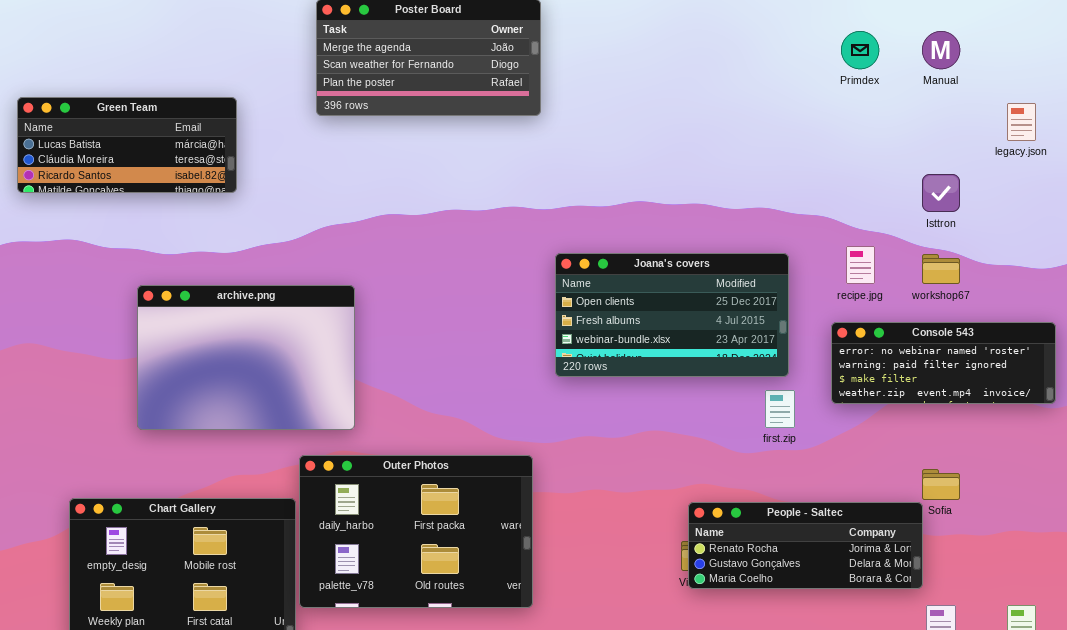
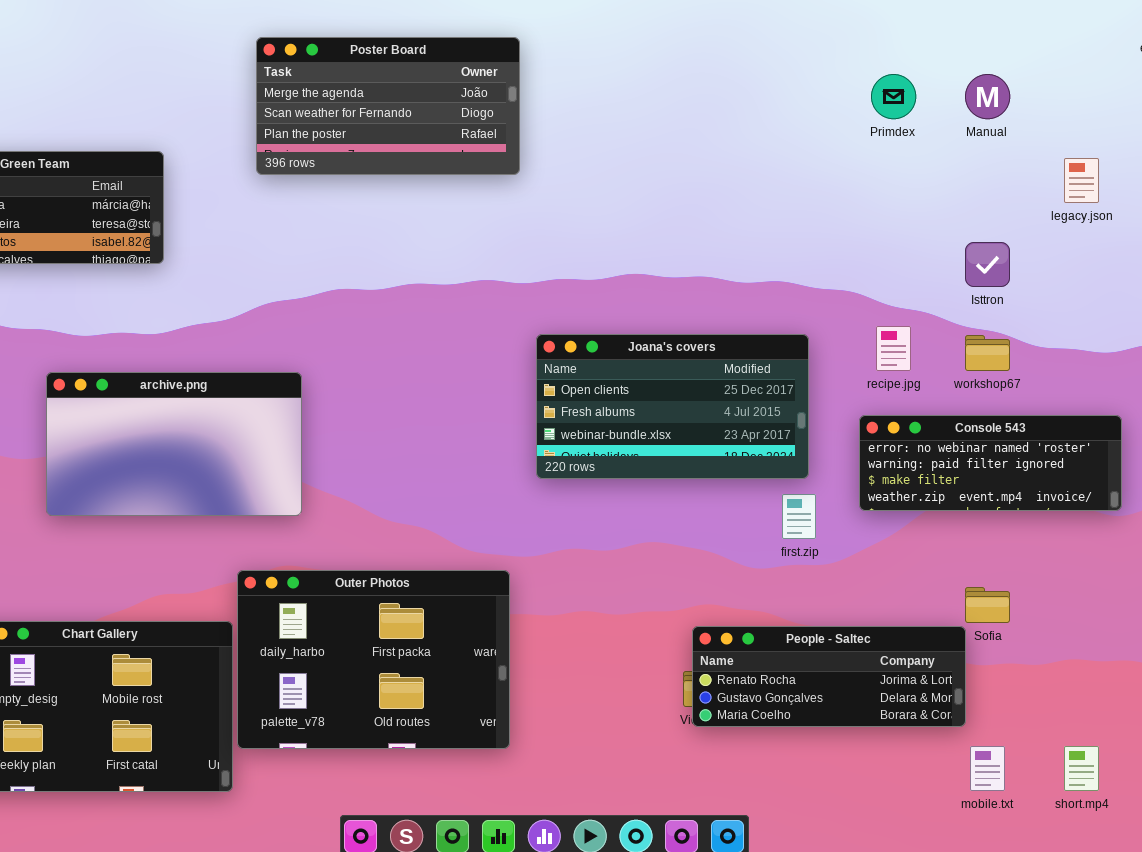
archive.png: [137,285,355,430] -> [46,372,302,516], resized

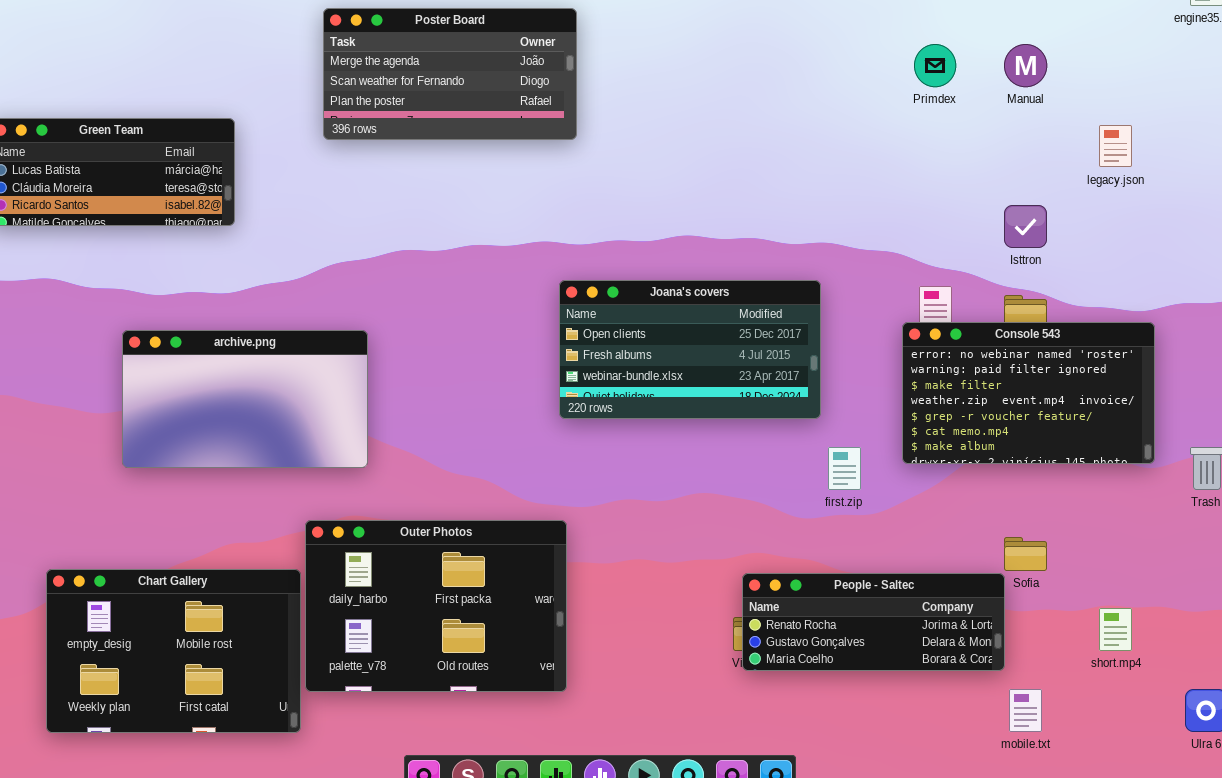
Joana's covers: [536,334,809,479] -> [559,280,821,419], moved
Console 543: [859,415,1122,511] -> [902,322,1155,464], resized
short.mp4: [1064,746,1099,791] -> [1099,608,1132,651], moved

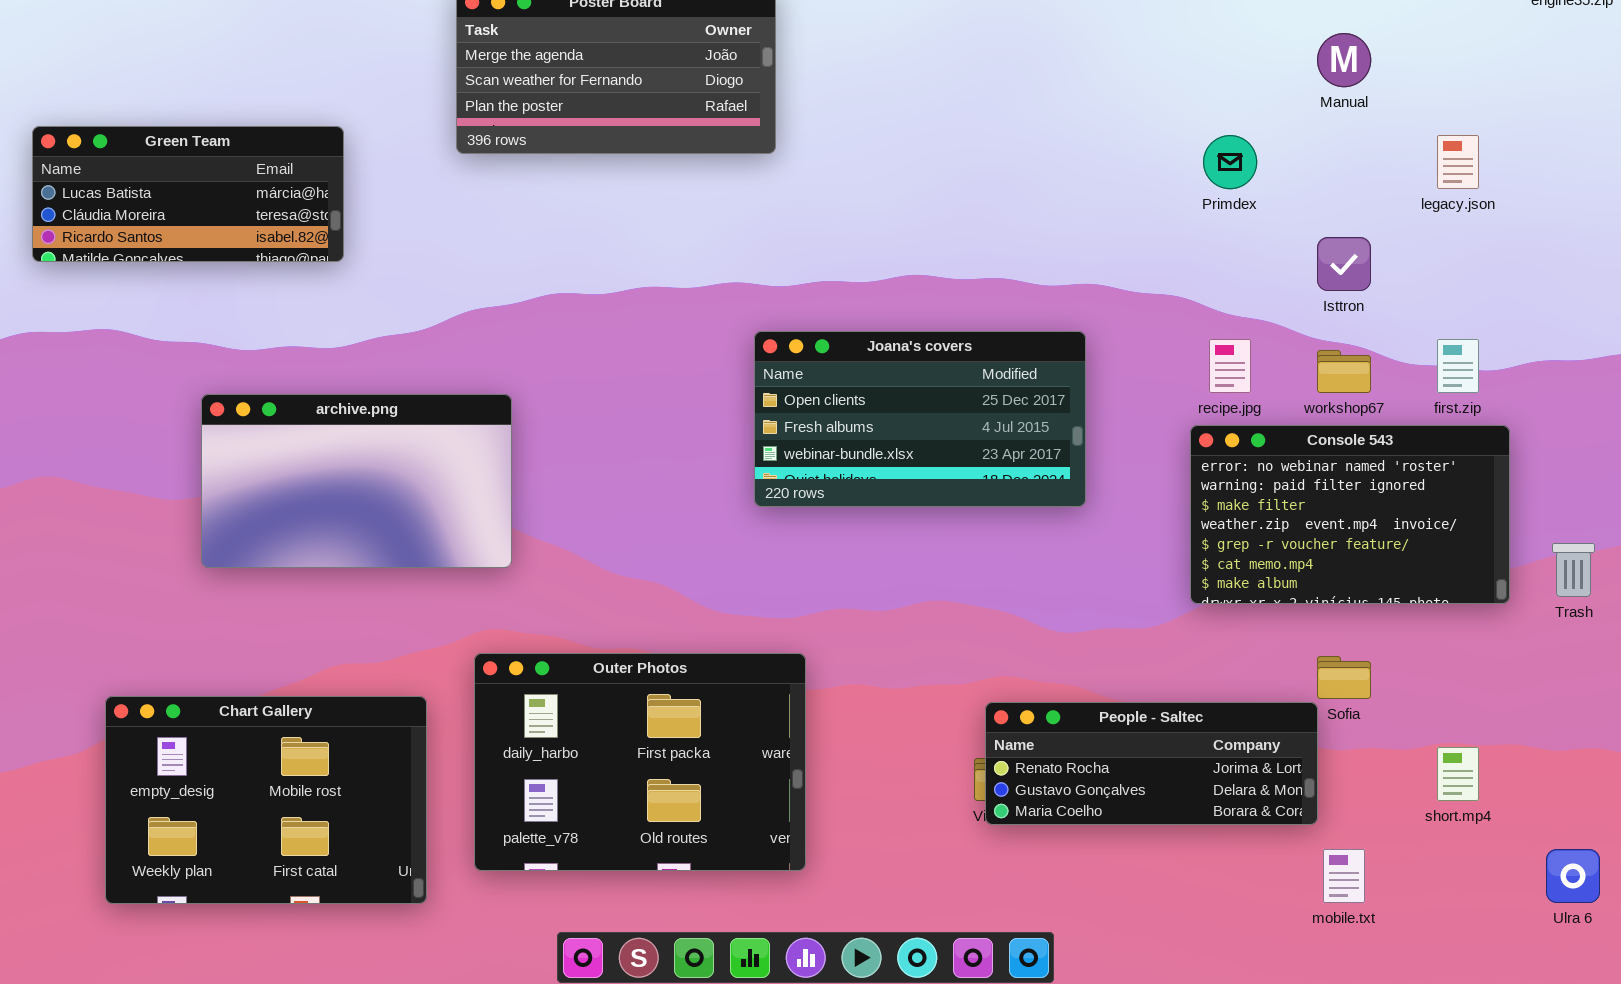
Primdex: [914,44,956,87] -> [1203,135,1257,189], moved
Console 543: [902,322,1155,464] -> [1190,425,1510,604], moved
first.zip: [828,447,861,490] -> [1437,339,1479,393], moved
Outer Photos: [305,520,567,692] -> [474,653,806,871], moved

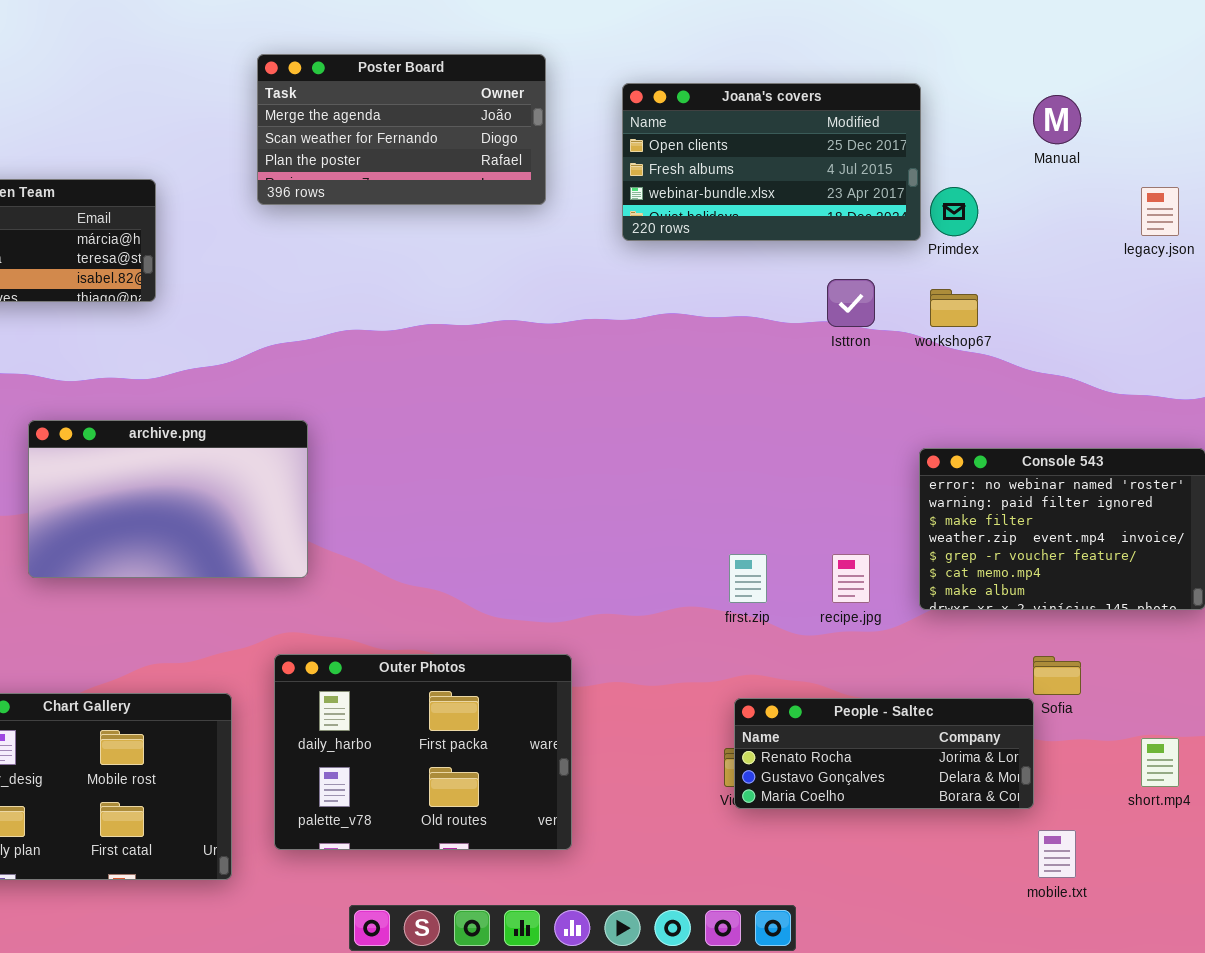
Isttron: [1317,237,1371,291] -> [827,279,875,327], moved
Joana's covers: [754,331,1086,507] -> [622,83,921,241], moved
recipe.jpg: [1209,339,1251,393] -> [832,554,870,603], moved
first.zip: [1437,339,1479,393] -> [729,554,767,603], moved
workshop67: [1317,350,1371,393] -> [930,289,978,327], moved

